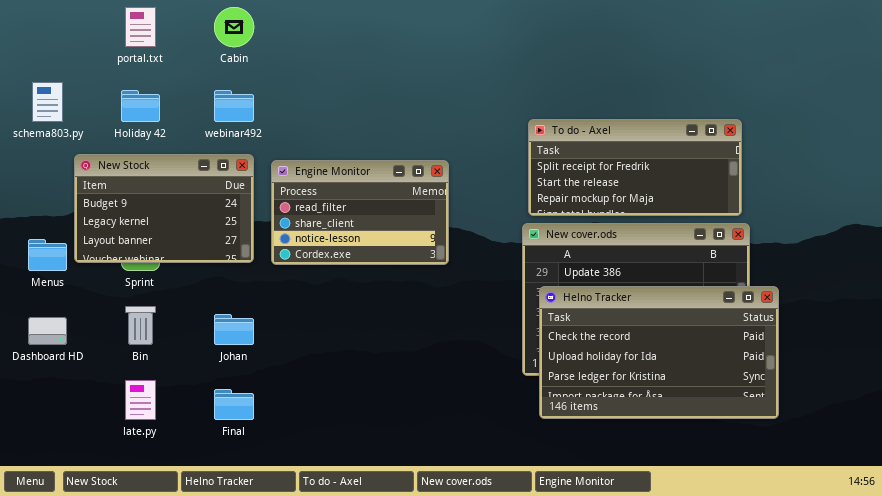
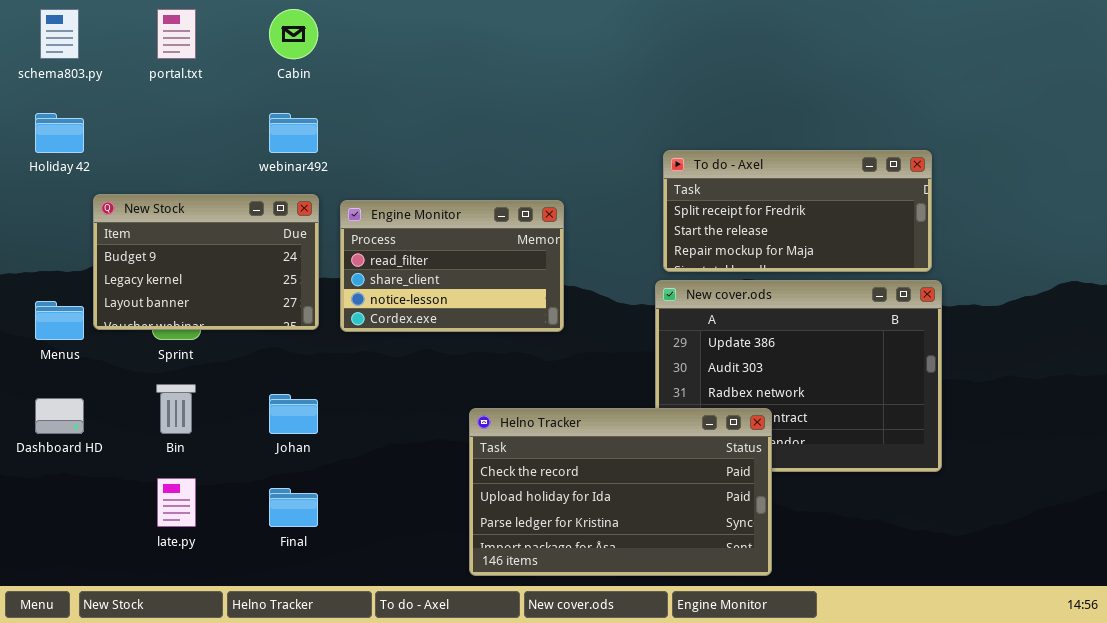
schema803.py: [32,82,63,122] -> [40,9,79,59], moved
Holiday 42: [121,90,160,122] -> [35,113,84,153], moved
Helno Tracker: [539,286,779,419] -> [469,408,772,576], moved

